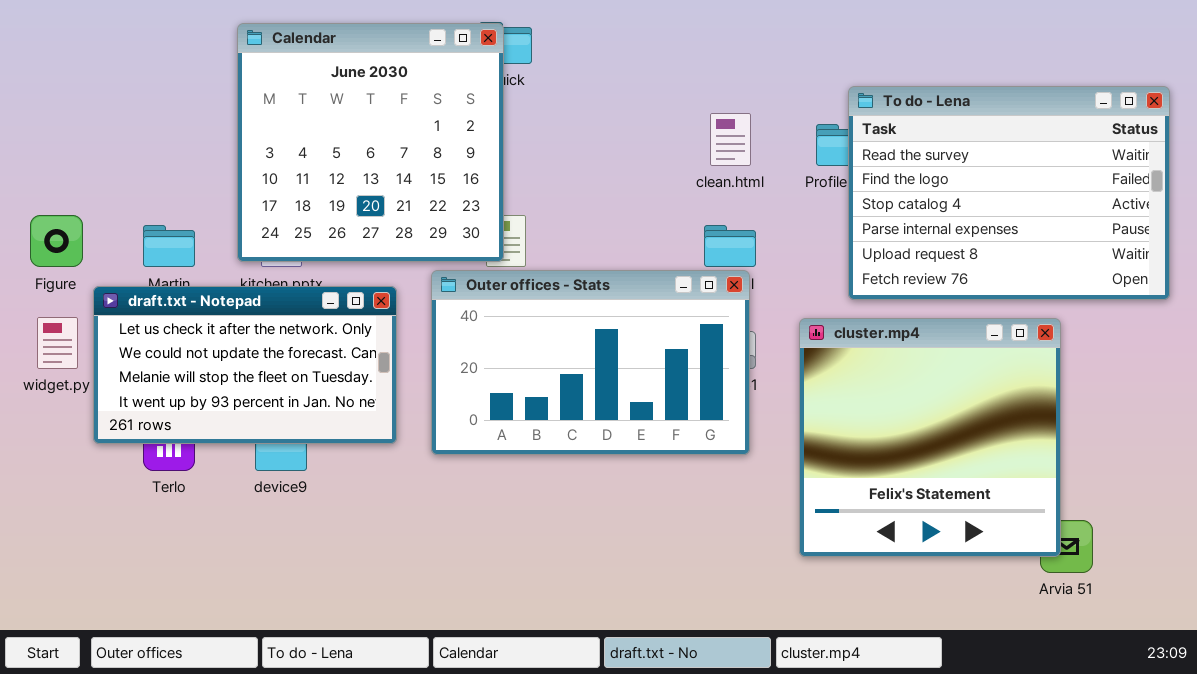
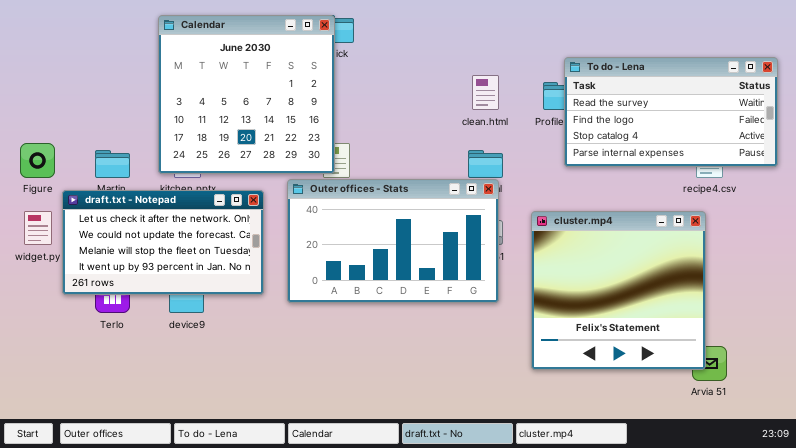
To do - Lena: [848,86,1170,300] -> [564,57,778,167], resized

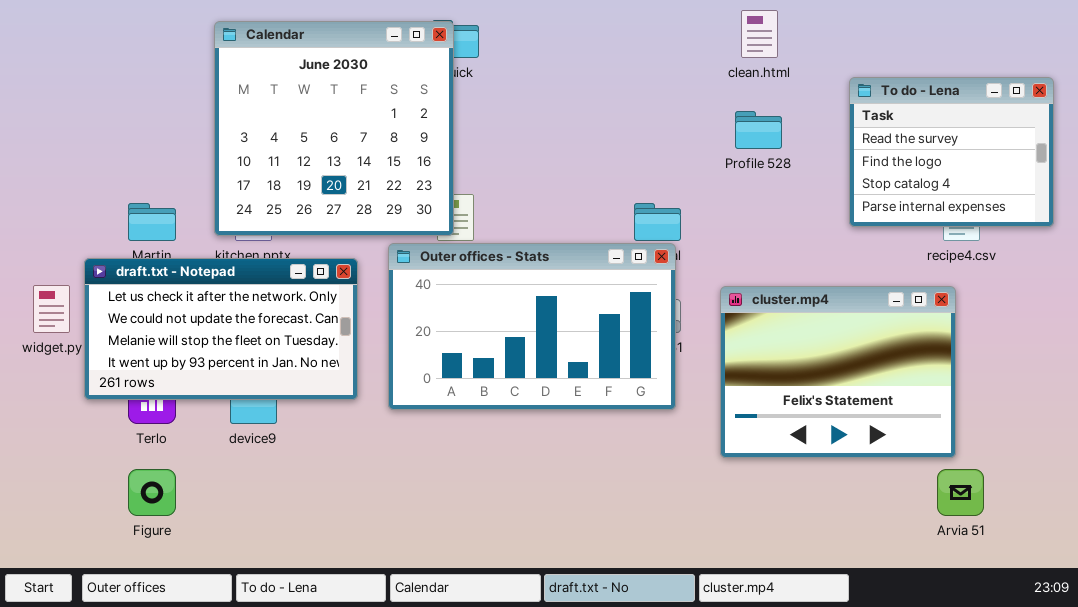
To do - Lena: [564,57,778,167] -> [849,77,1054,227], resized
clean.html: [472,75,499,110] -> [741,10,778,58], moved
Figure: [20,143,55,178] -> [128,469,176,516], moved
cluster.mp4: [531,211,706,370] -> [720,286,956,458], resized

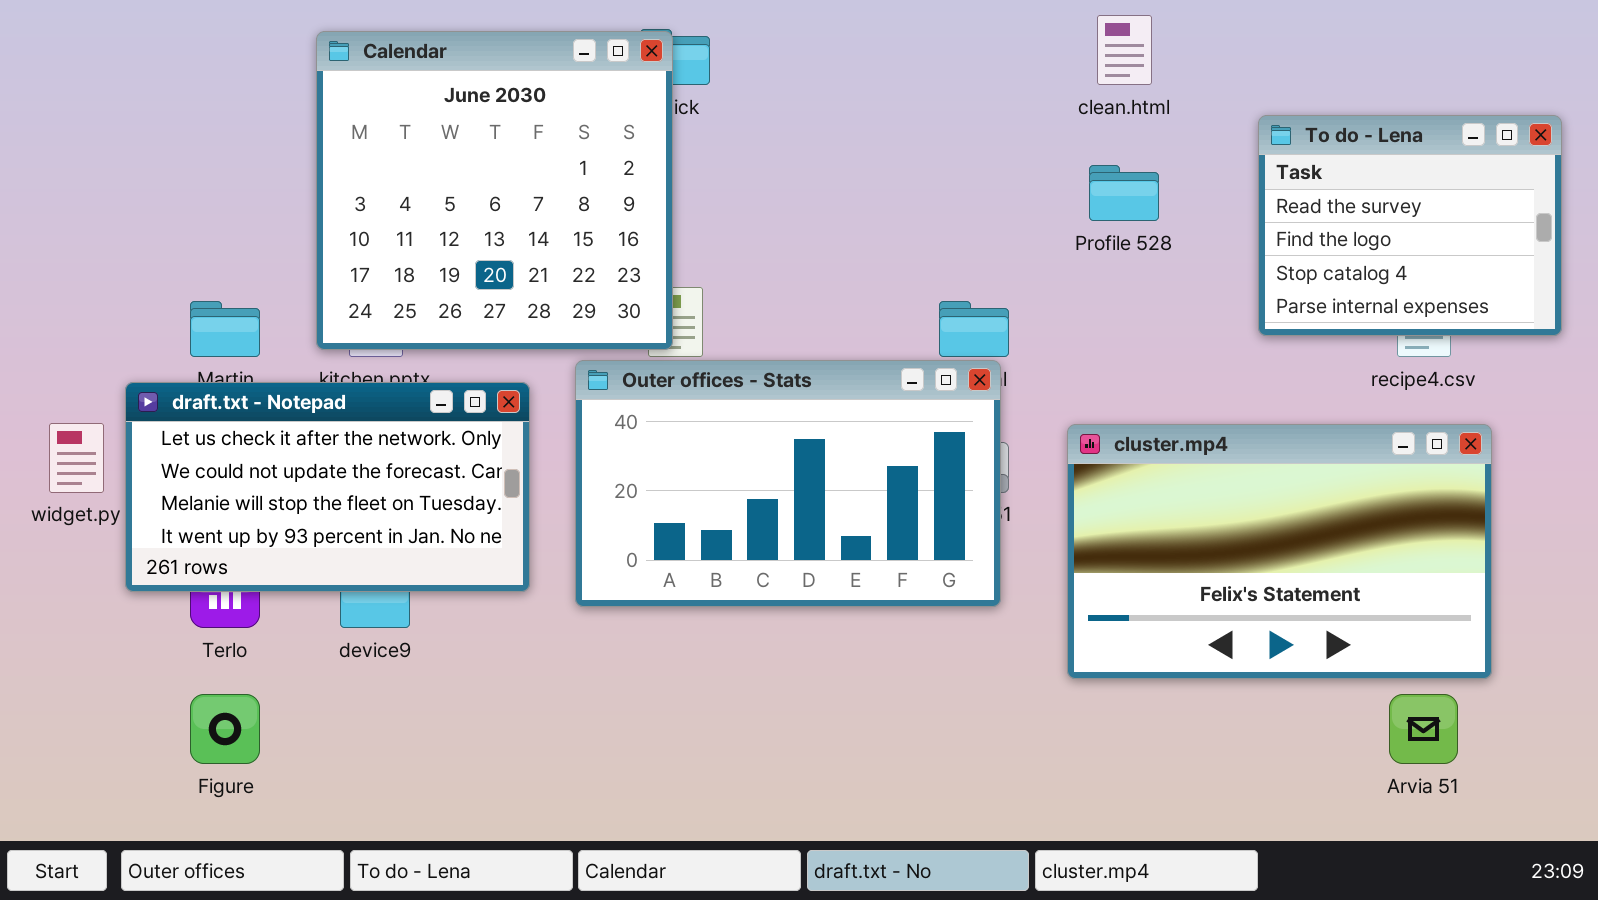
cluster.mp4: [720,286,956,458] -> [1067,424,1492,679], resized

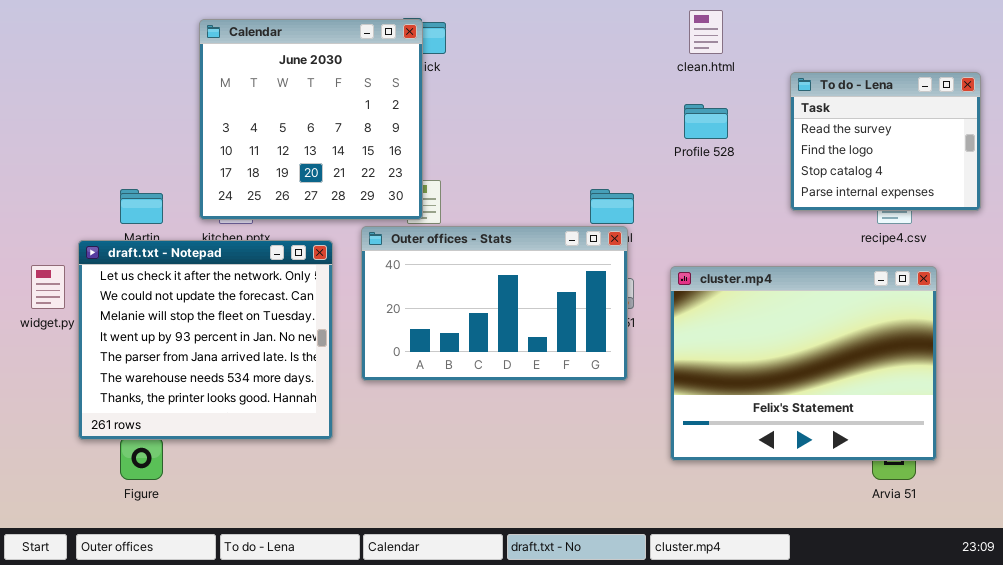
draft.txt - Notepad: [125,382,530,592] -> [78,240,333,440], resized
cluster.mp4: [1067,424,1492,679] -> [670,266,937,461], resized

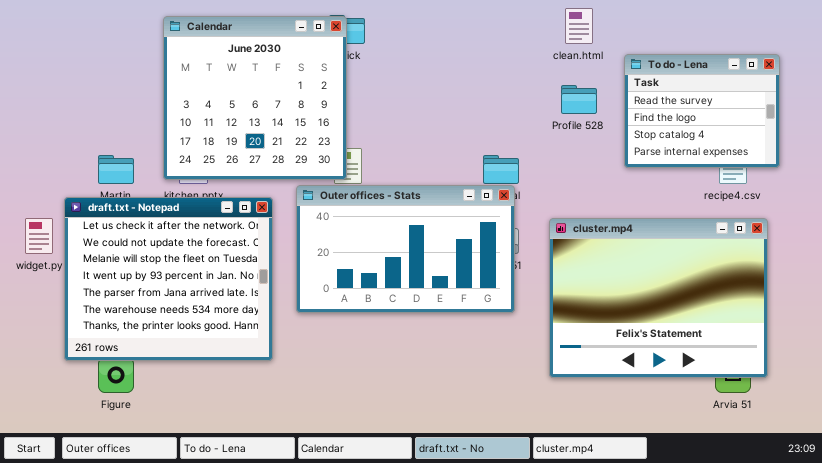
To do - Lena: [790,72,981,211] -> [624,54,780,168], moved

